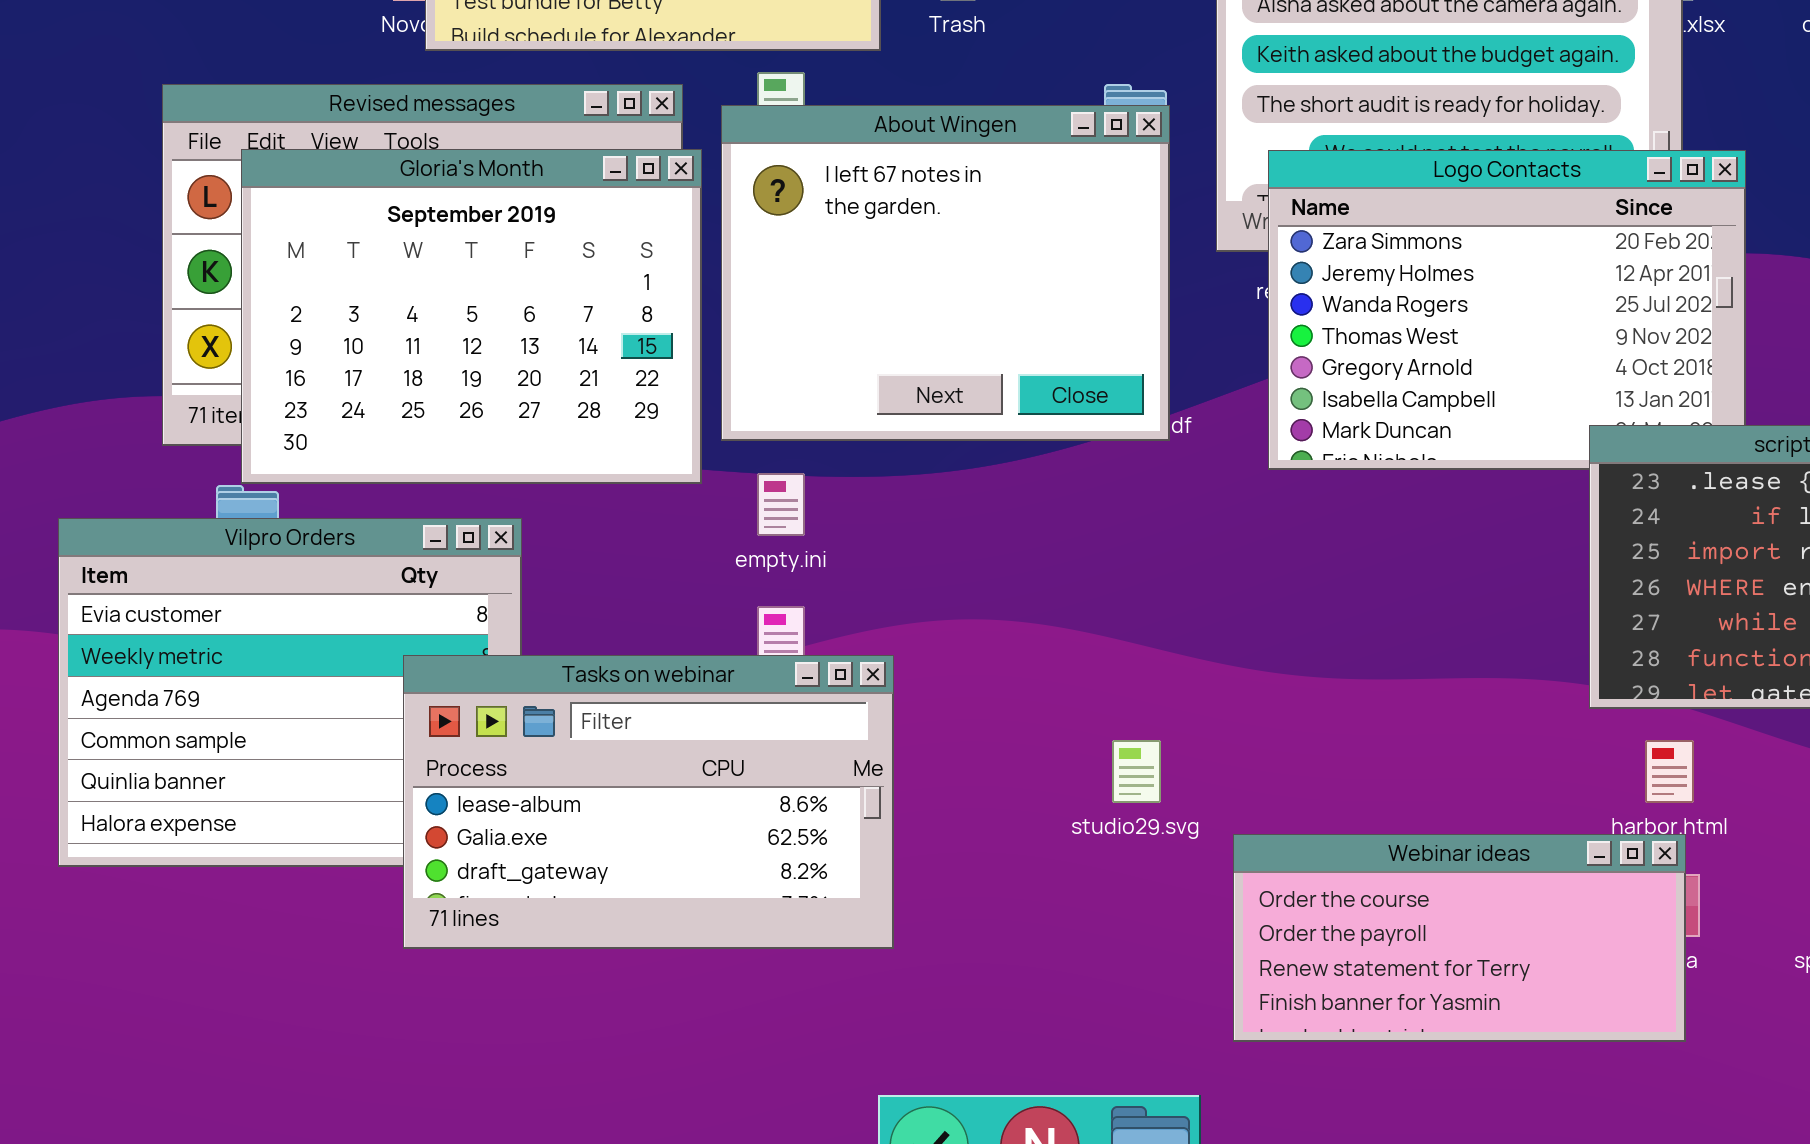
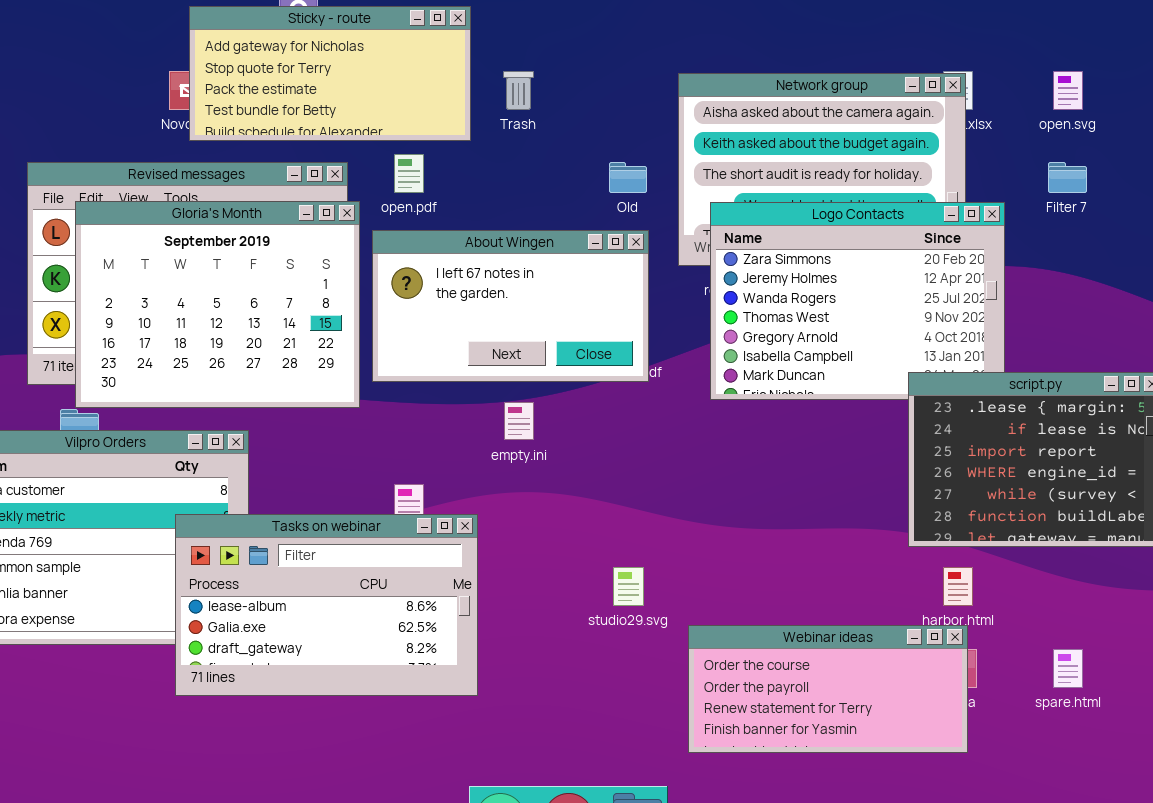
About Wingen: [721,105,1170,441] -> [372,230,649,382], resized
empty.ini: [757,473,805,536] -> [504,402,534,440], moved

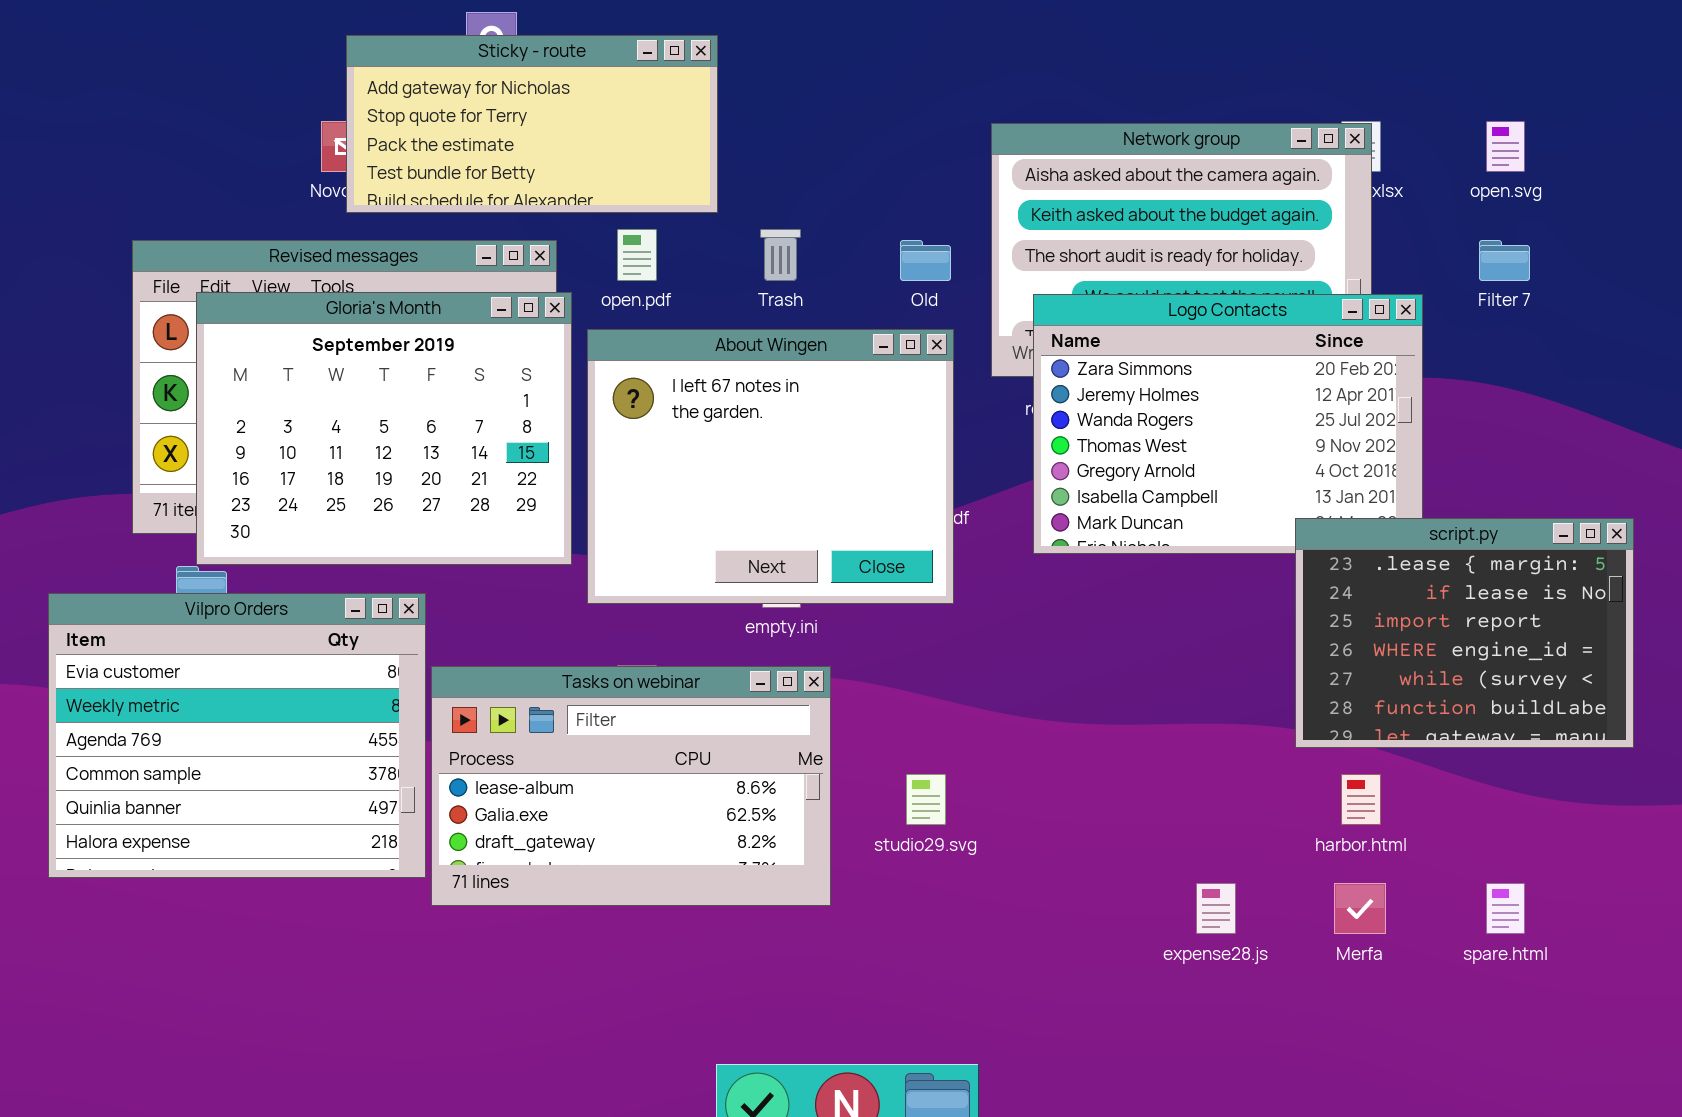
Trash: [503,71,534,110] -> [760,229,801,281], moved
About Wingen: [372,230,649,382] -> [587,329,954,604], resized
Tasks on webinar: [175,514,478,696] -> [431,666,831,906], moved
Webinar ideas: [688,625,968,753] -> none, closed

